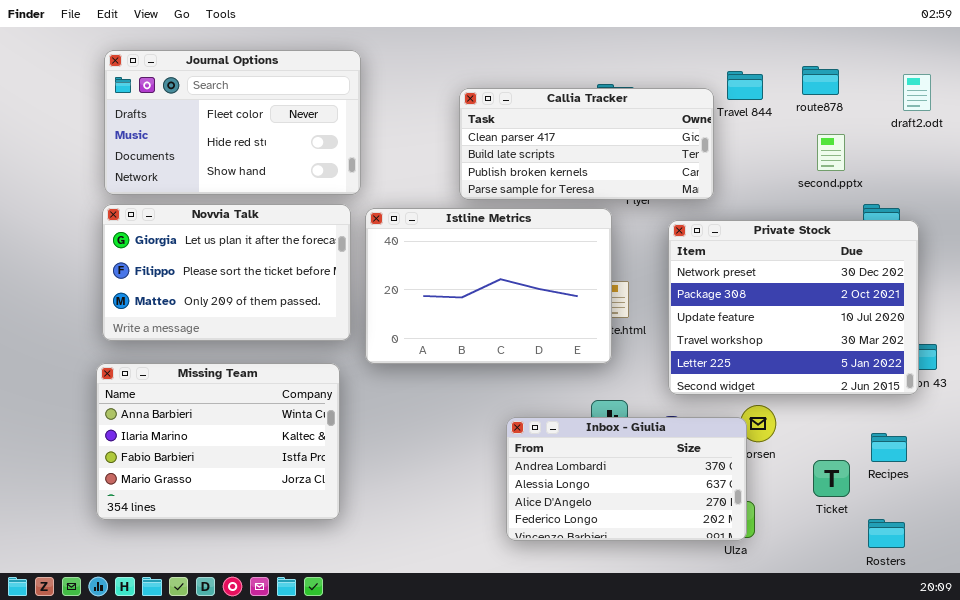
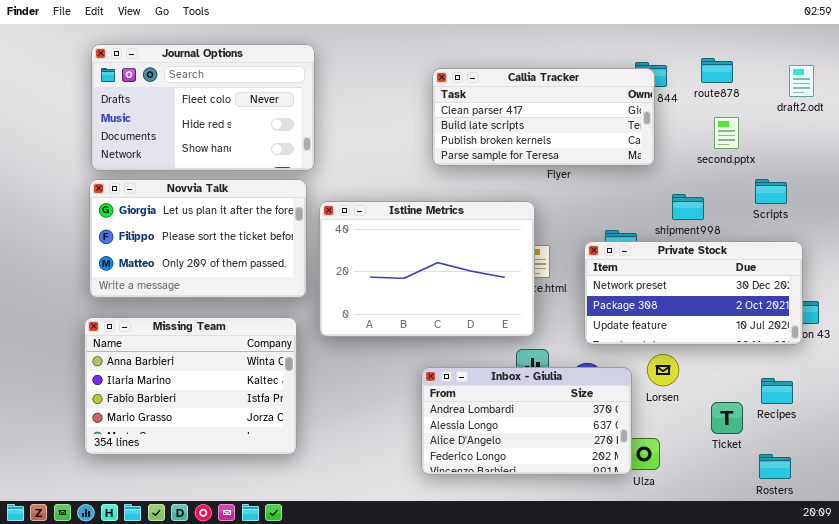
Callia Tracker: [459,88,714,200] -> [432,68,655,166], moved
Istline Metrics: [365,208,612,364] -> [319,201,535,337], moved
Private Stock: [668,220,919,395] -> [584,241,803,345], resized
Inbox - Giulia: [506,417,747,541] -> [421,367,632,475], moved

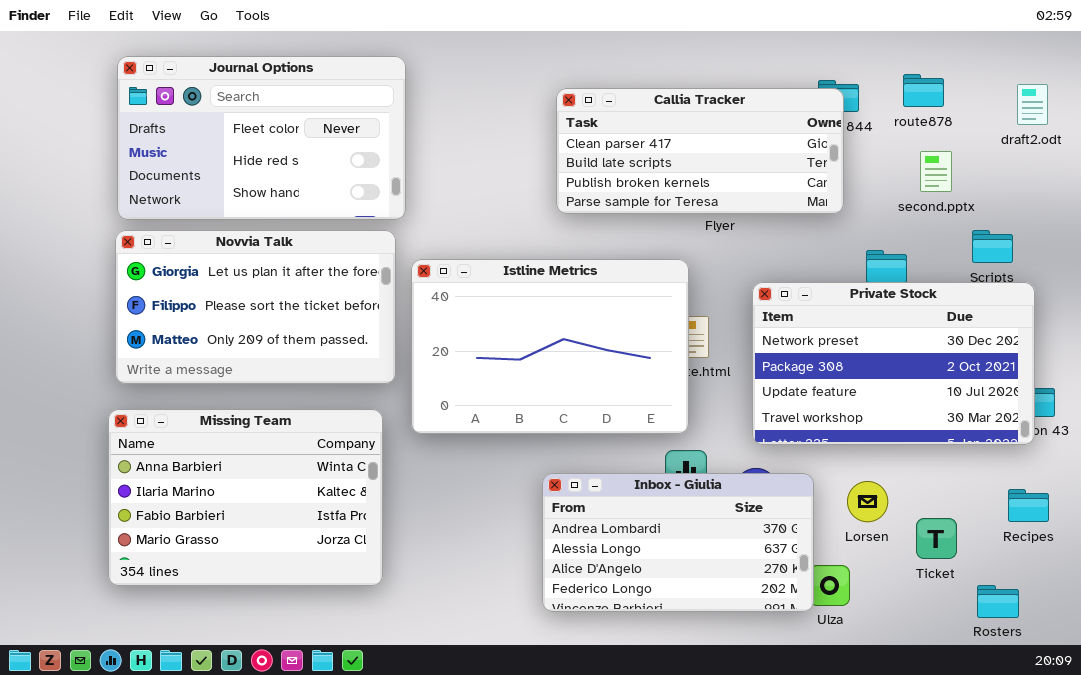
Private Stock: [584,241,803,345] -> [752,282,1035,445], resized
Lorsen: [647,354,679,386] -> [847,481,888,522], moved
Recipes: [761,378,793,404] -> [1008,489,1049,522], moved

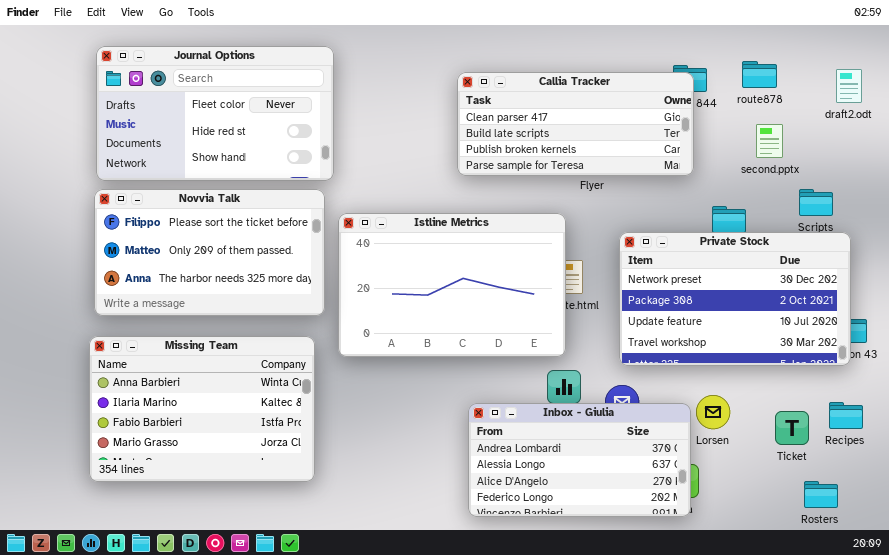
Novvia Talk: [115,230,396,384] -> [94,189,325,316], scrolled down 1 row
Inbox - Giulia: [542,473,814,612] -> [468,403,691,517], moved
Ticket: [916,518,957,559] -> [775,411,809,445], moved

